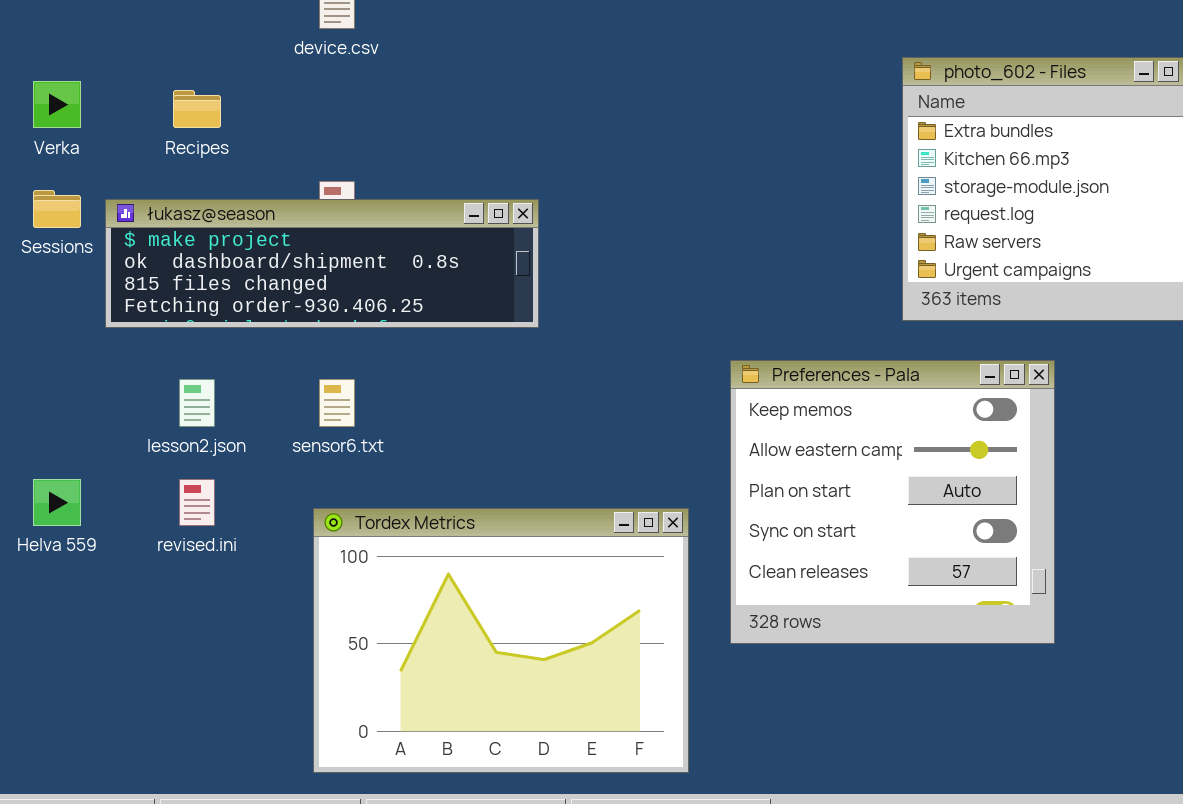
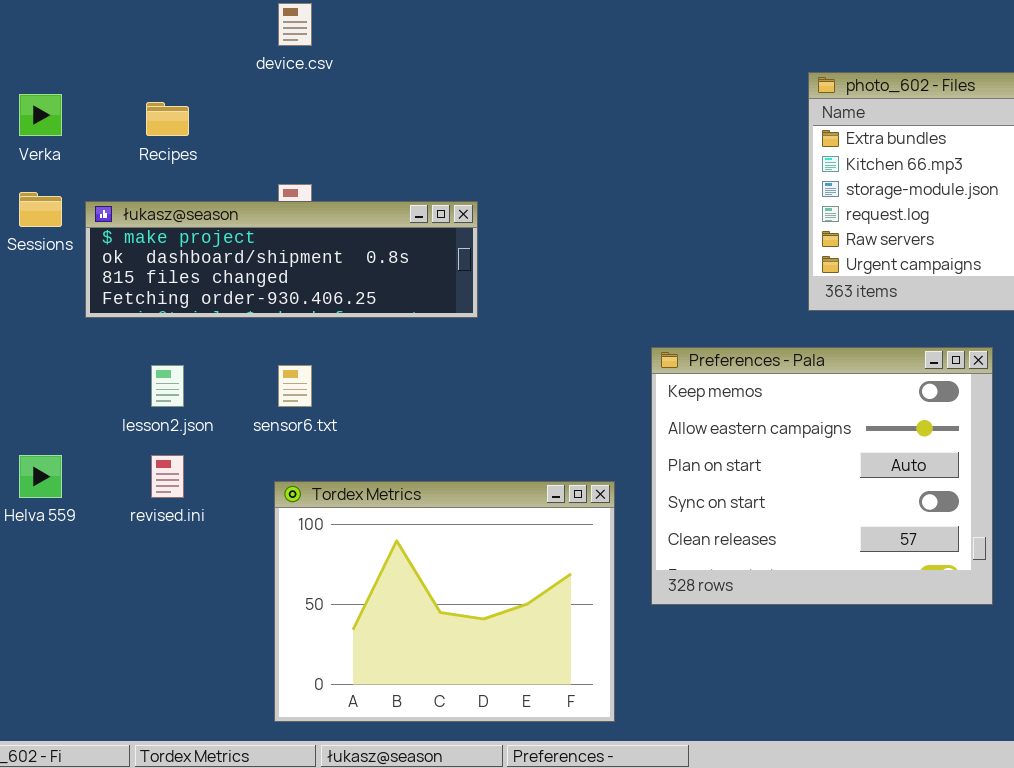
Preferences - Pala: [730,360,1055,644] -> [651,347,993,605], resized

